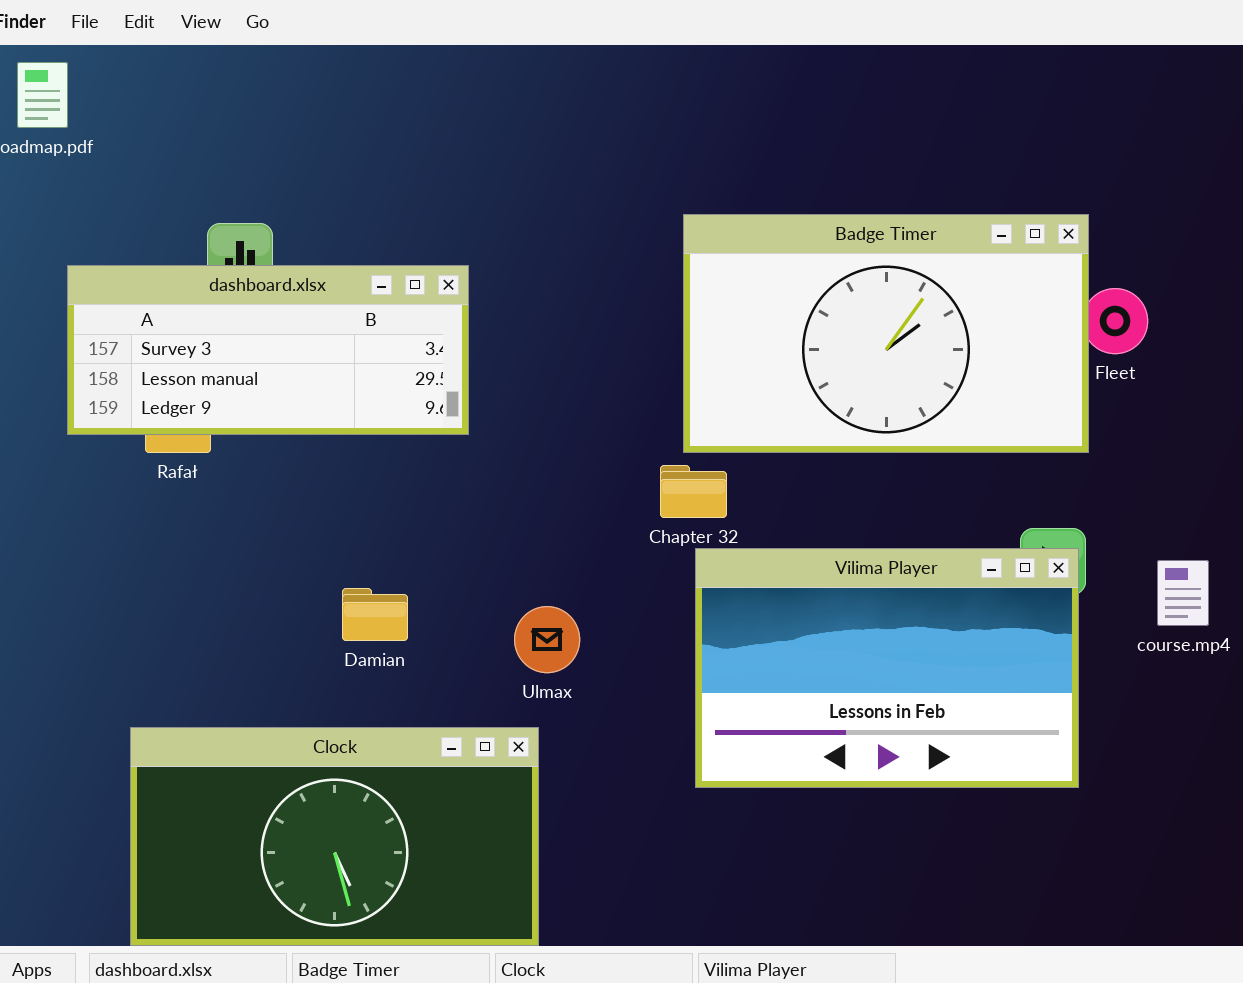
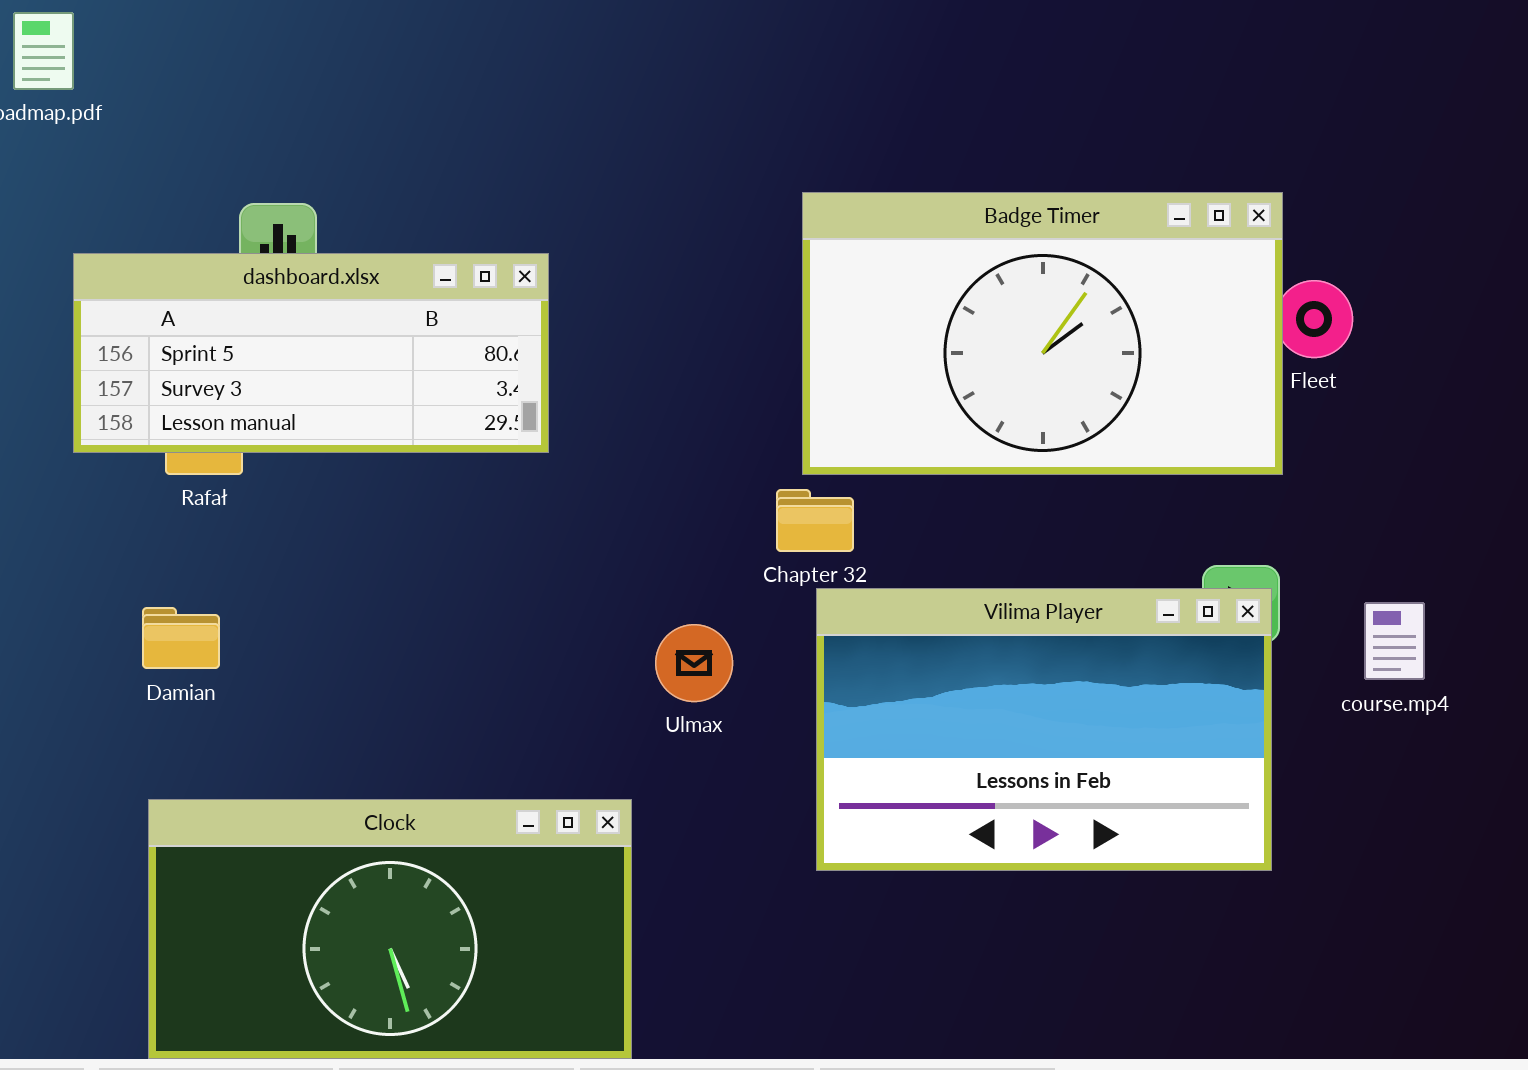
dashboard.xlsx: [67,265,469,435] -> [73,253,549,453], scrolled up 1 row
Damian: [342,588,408,641] -> [142,607,220,669], moved
Ulmax: [514,606,580,673] -> [655,624,733,702], moved

